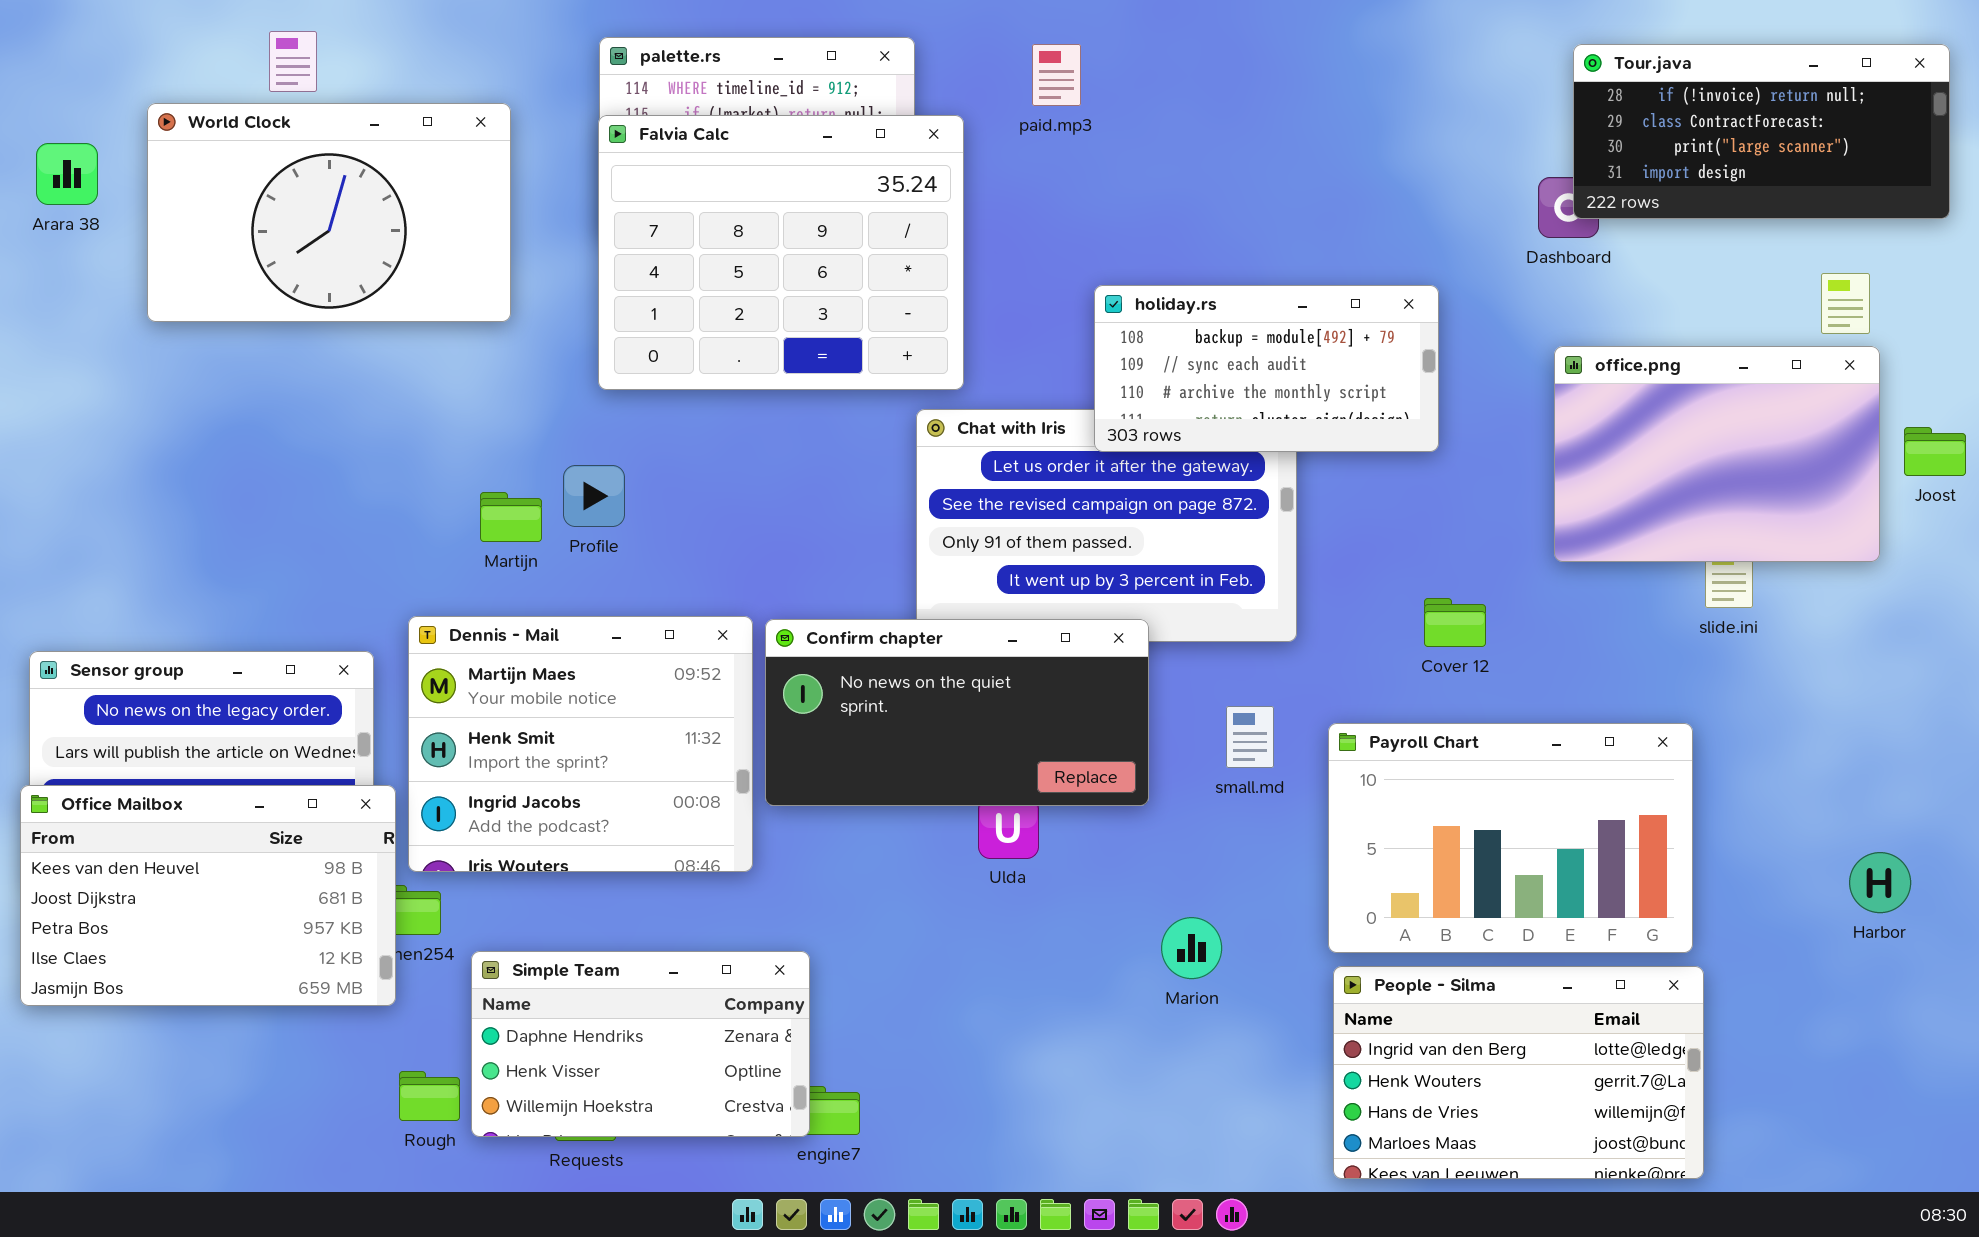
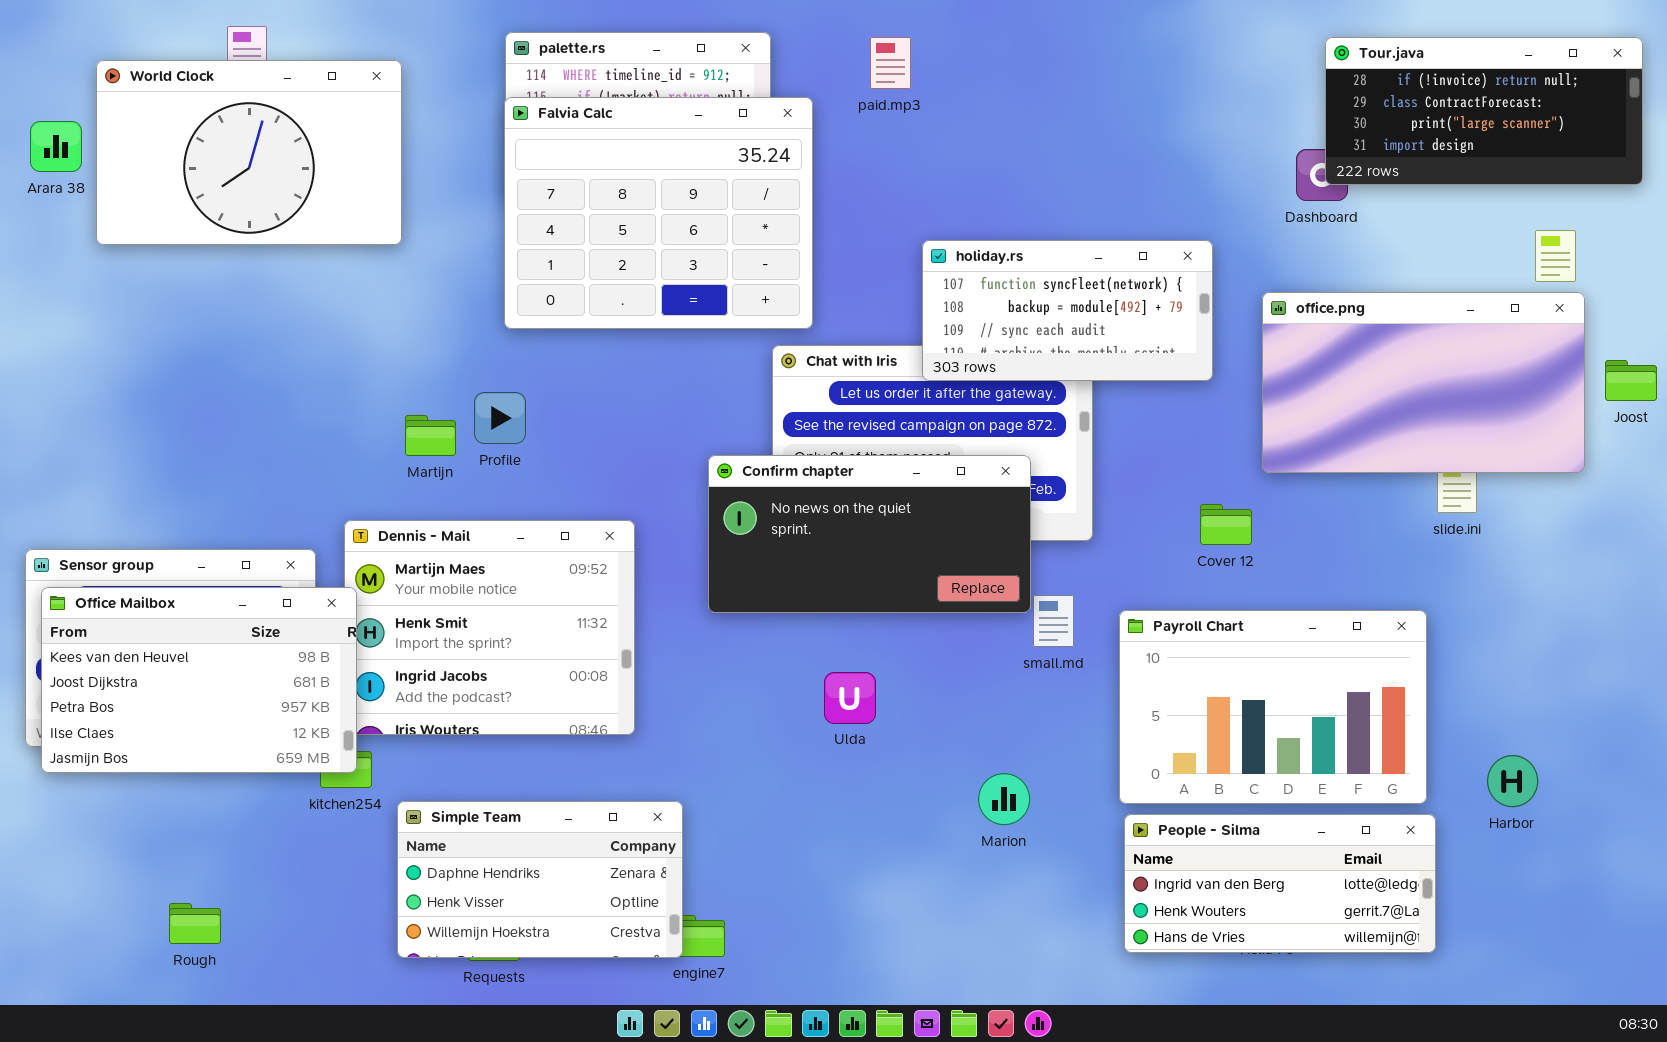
World Clock: [147,103,511,322] -> [96,60,402,245], moved
holiday.rs: [1094,285,1439,452] -> [922,240,1213,381], scrolled up 1 row
office.png: [1554,346,1880,562] -> [1262,292,1585,473], resized
Confirm chapter: [765,619,1149,806] -> [708,455,1031,613], moved
Office Mailbox: [20,785,396,1006] -> [41,587,357,773], moved
Harbor: [1849,852,1911,913] -> [1487,755,1538,807], moved
People - Silma: [1333,966,1704,1179] -> [1124,814,1436,953], resized
Rough: [399,1071,460,1121] -> [169,903,221,944], moved

